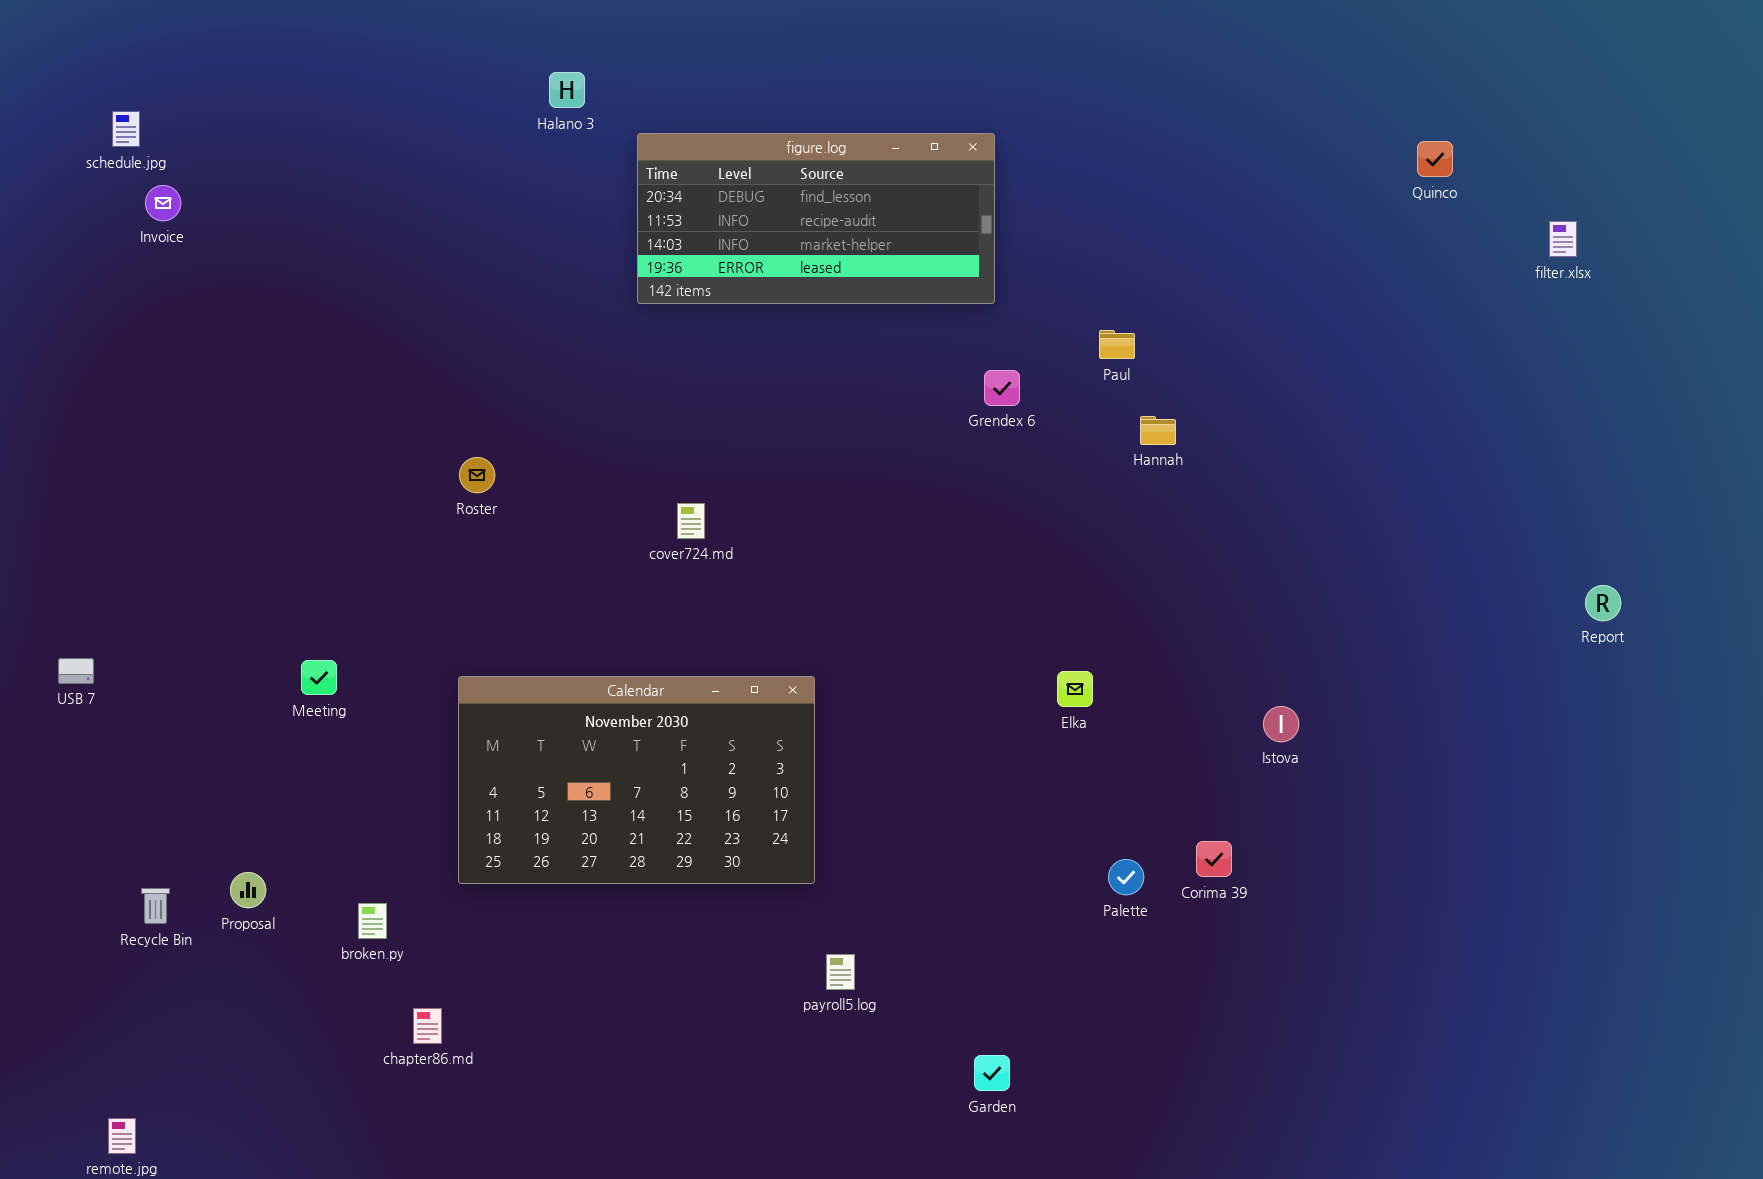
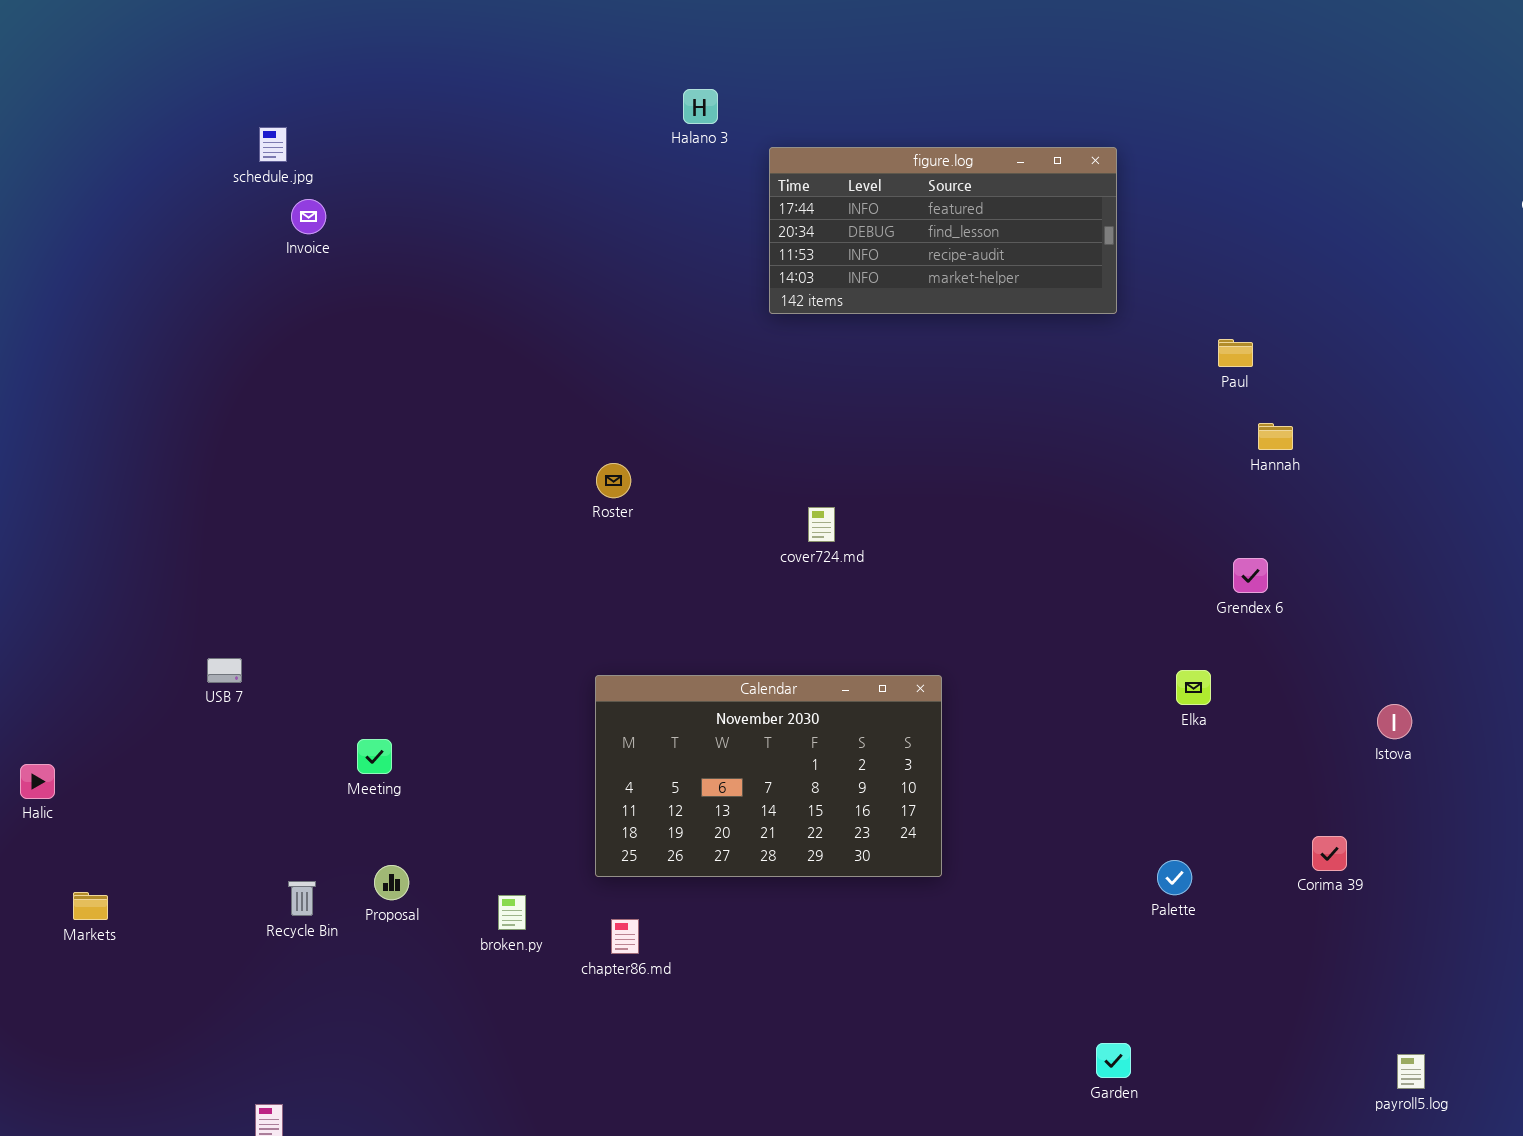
figure.log: [637,133,995,304] -> [769,147,1117,314], scrolled up 1 row
Grendex 6: [984,370,1020,406] -> [1233,558,1268,593], moved
Meeting: [301,660,337,695] -> [357,739,392,774], moved
Palette: [1108,859,1144,895] -> [1157,860,1192,895], moved
payroll5.log: [826,954,855,990] -> [1397,1054,1425,1089], moved
chapter86.md: [413,1008,442,1044] -> [611,919,639,954], moved

